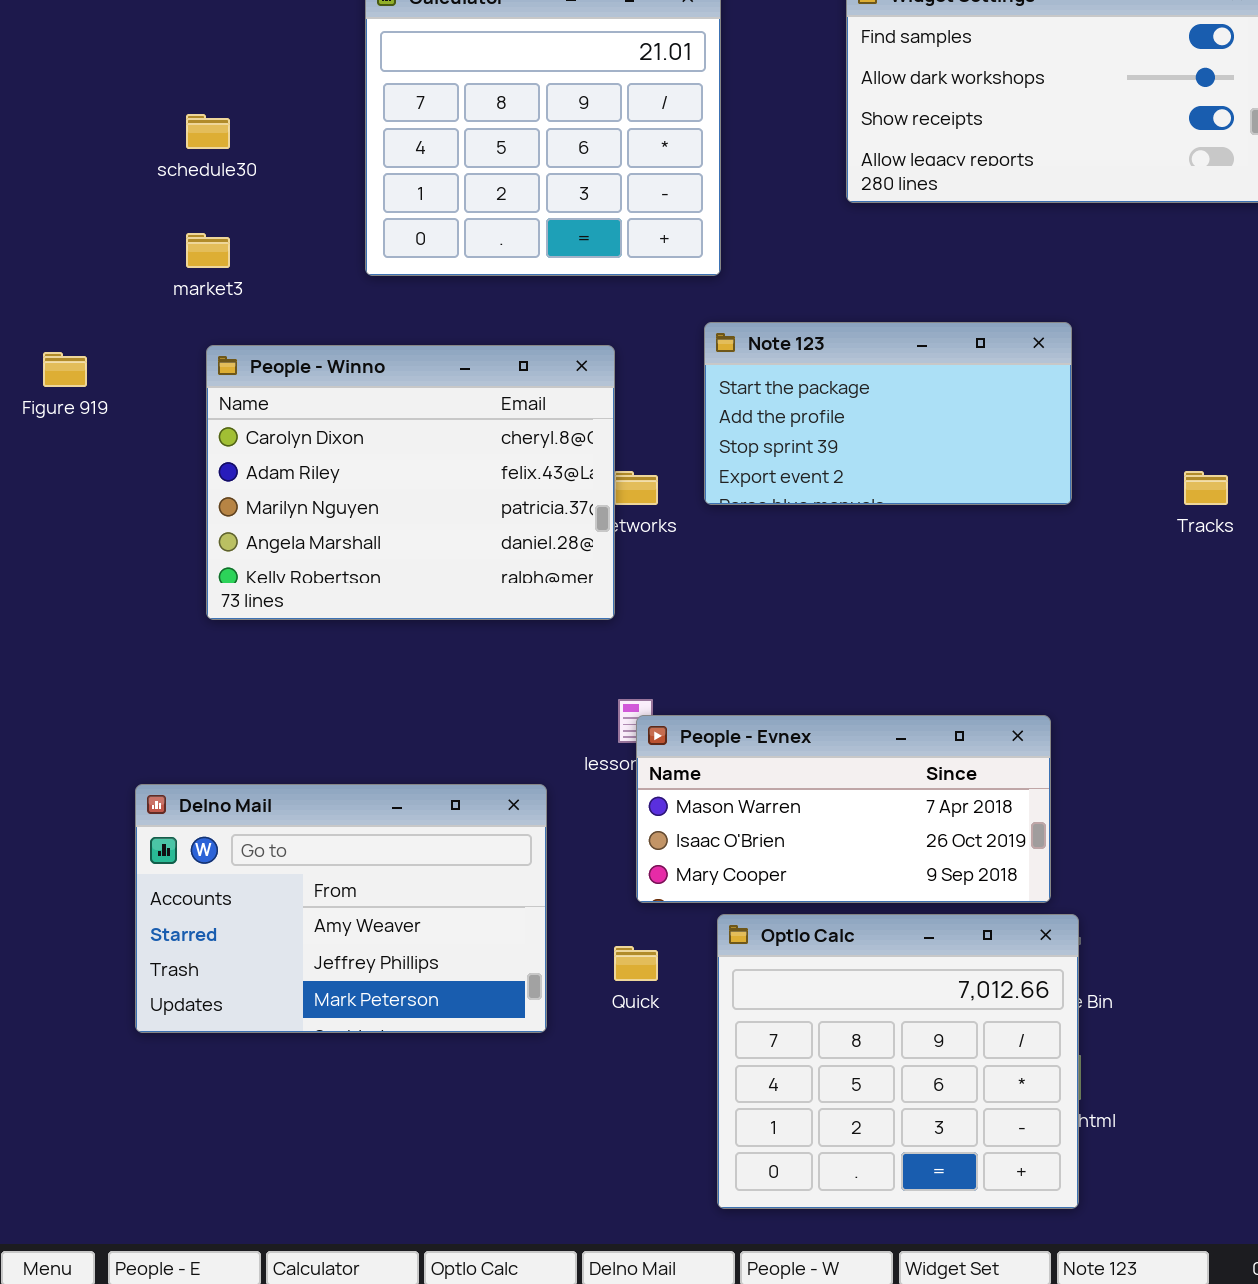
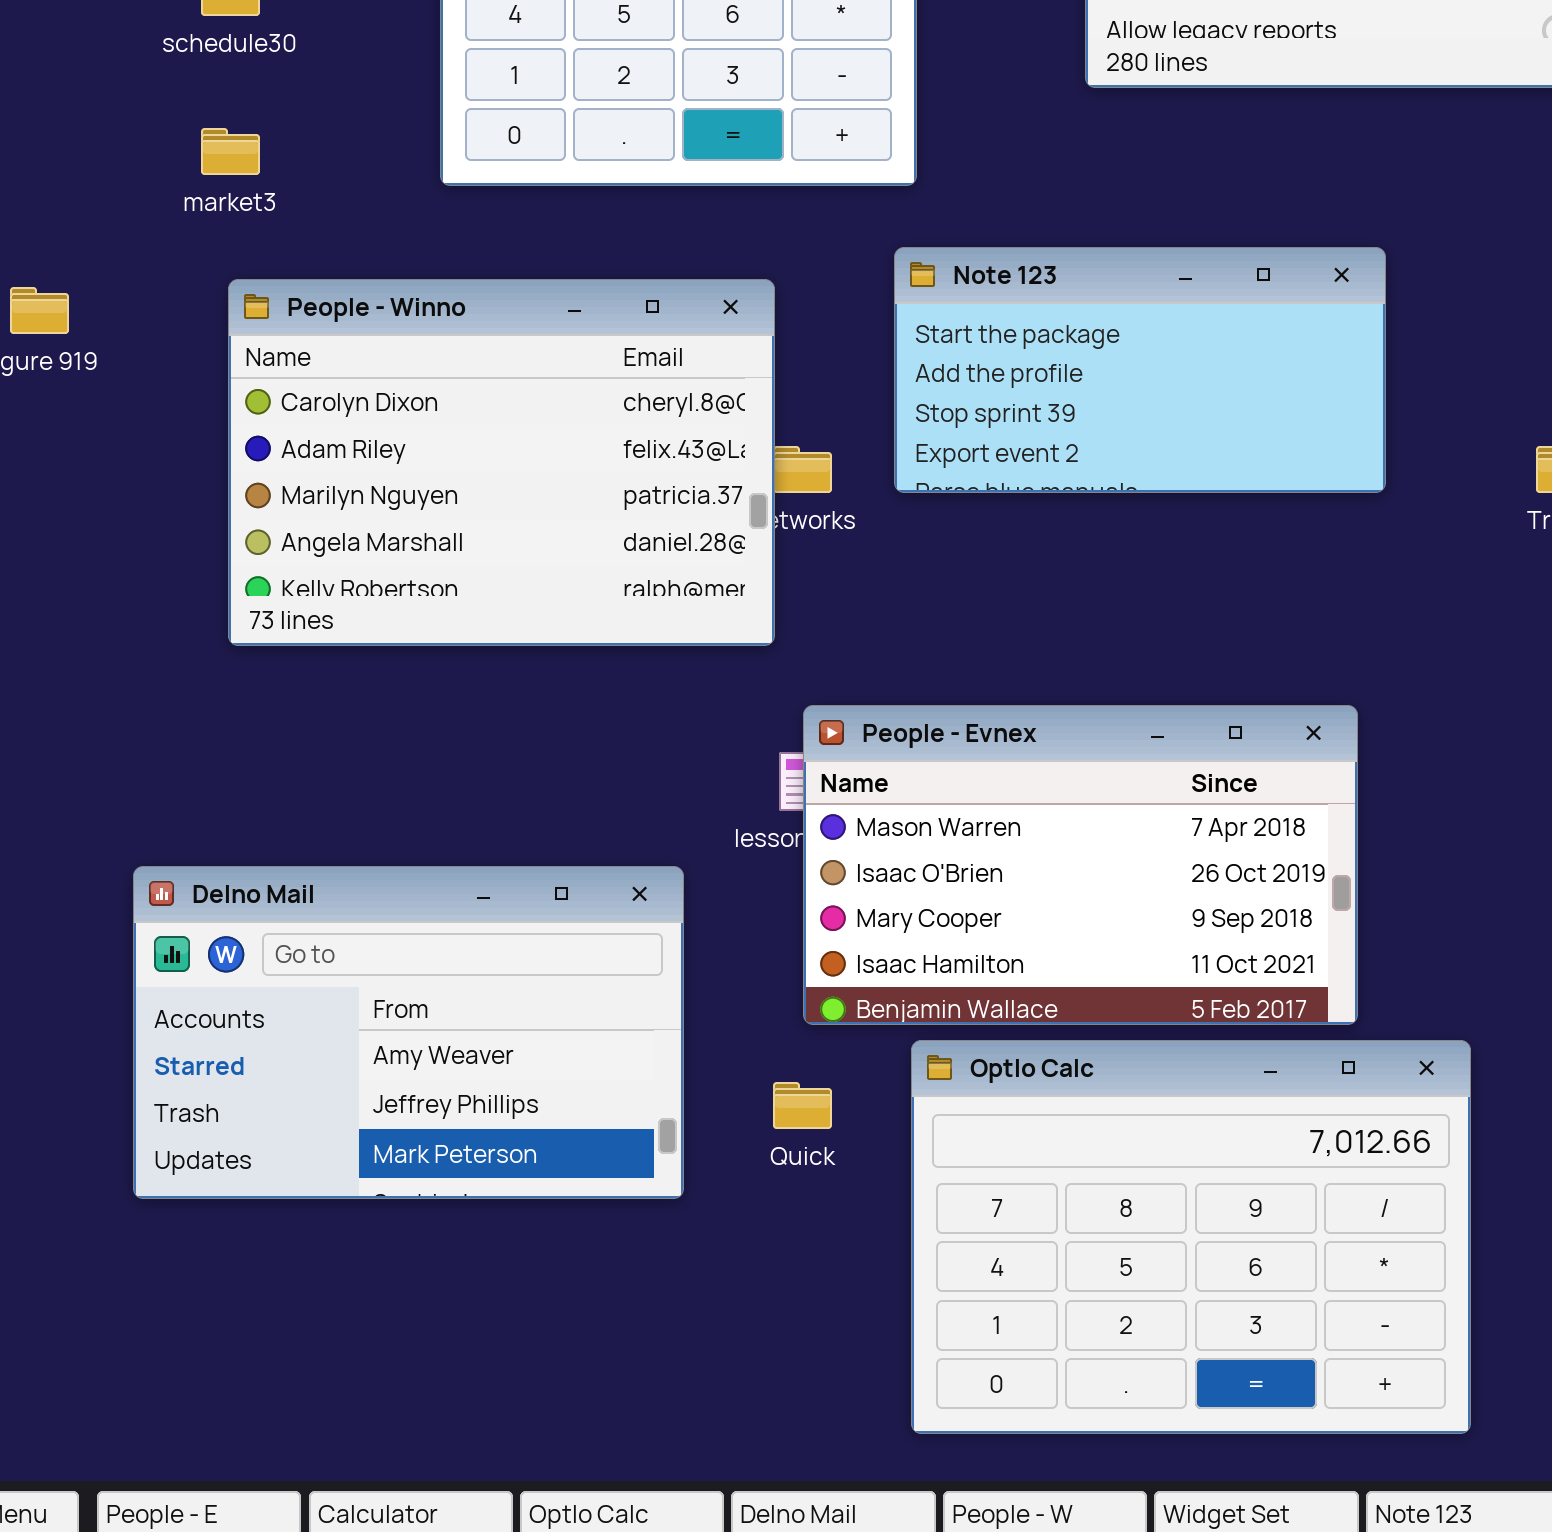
People - Evnex: [636,715,1051,903] -> [803,705,1358,1025], resized
Optlo Calc: [717,914,1079,1209] -> [911,1040,1471,1434], resized

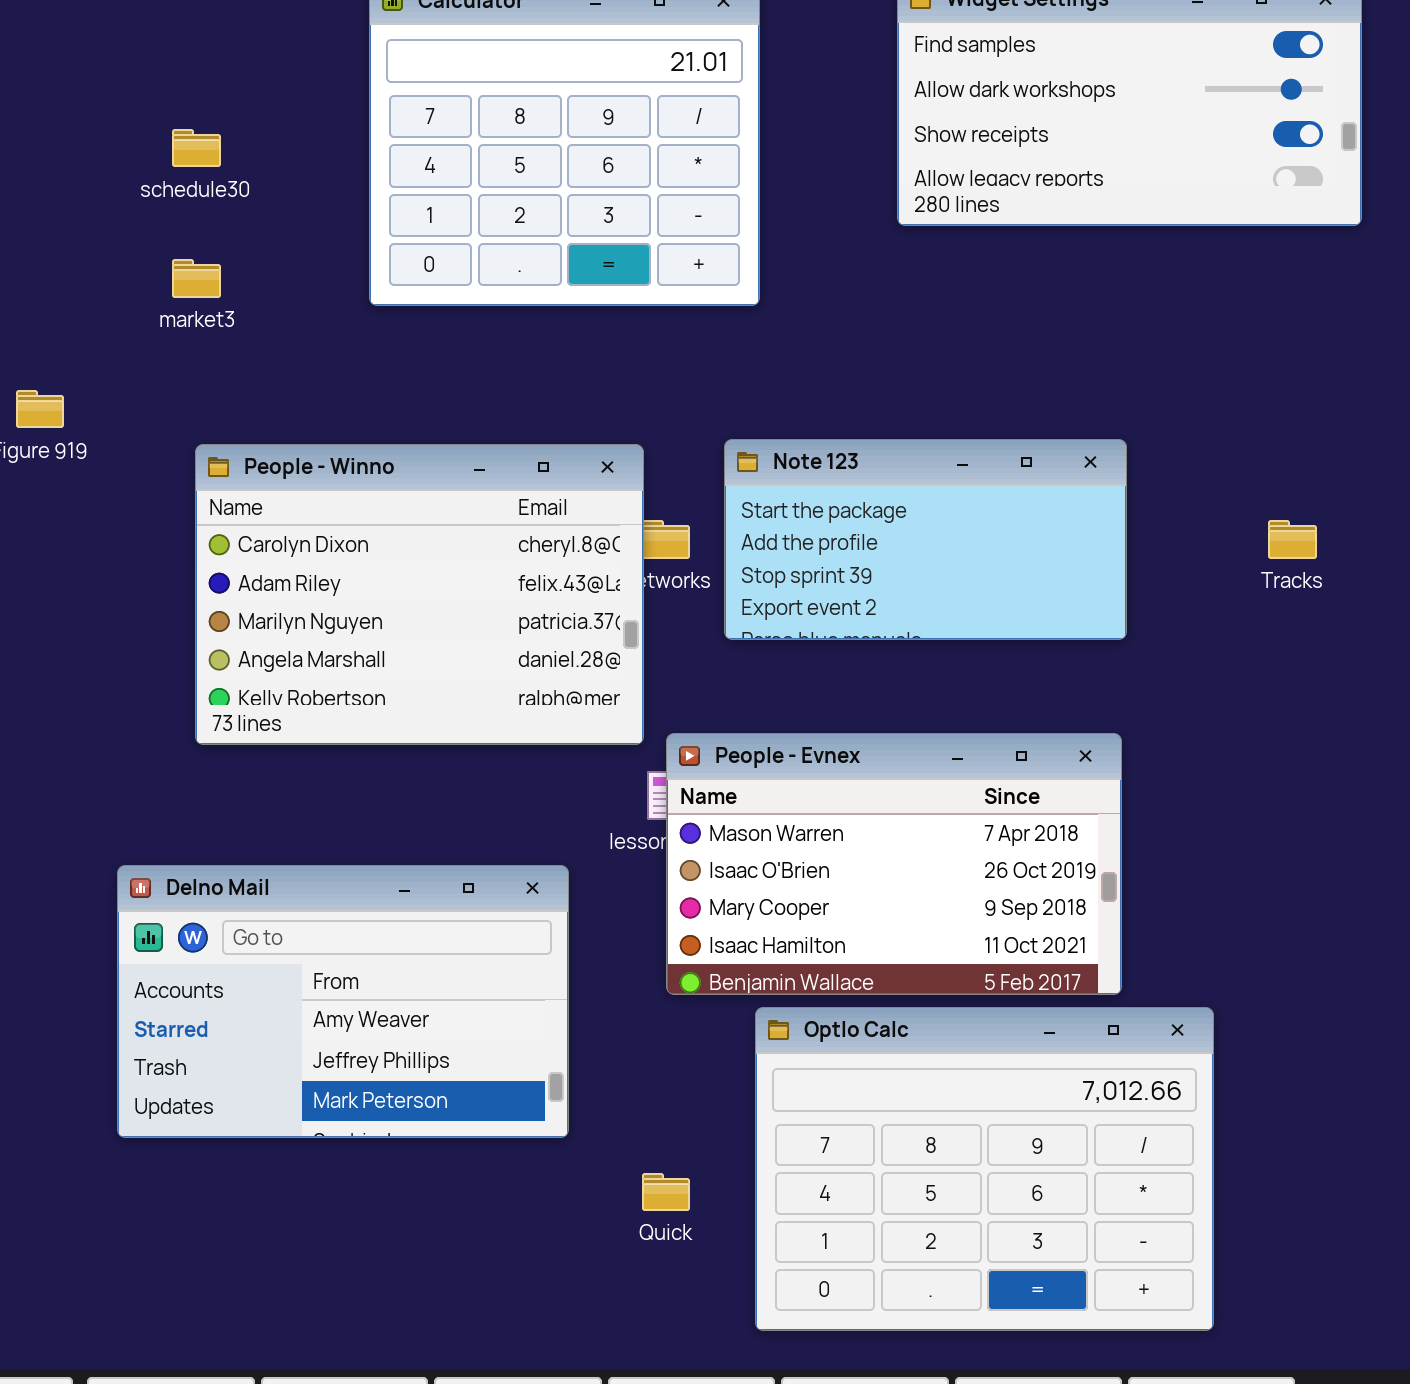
Note 123: [894,247,1386,493] -> [724,439,1127,640], moved
People - Winno: [228,279,775,646] -> [195,444,644,745], moved
Quick: [773,1082,832,1129] -> [642,1173,690,1211], moved

